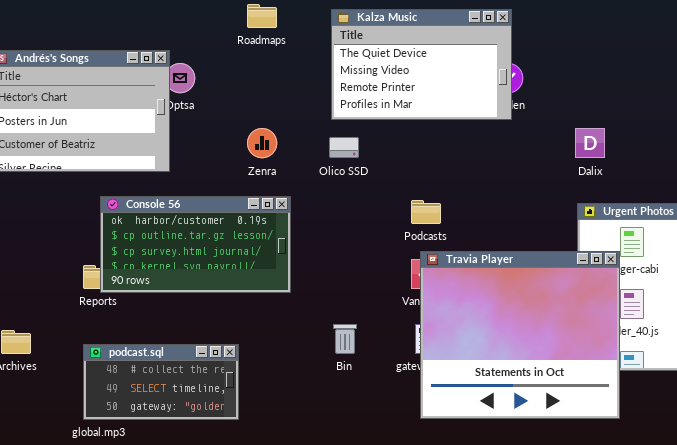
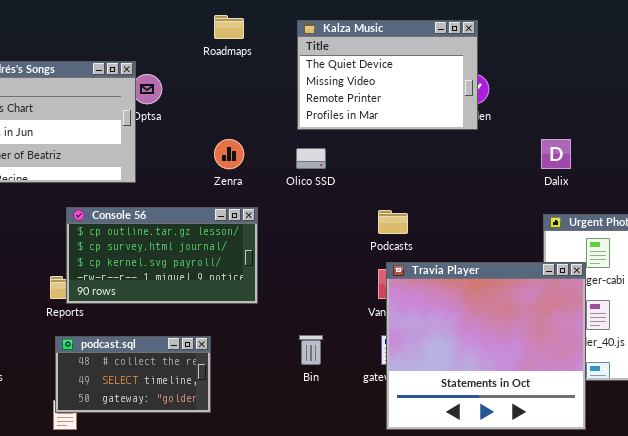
Console 56: [100,196,291,293] -> [66,207,258,304], scrolled down 1 row
podcast.sql: [83,344,239,420] -> [55,336,211,413], moved

